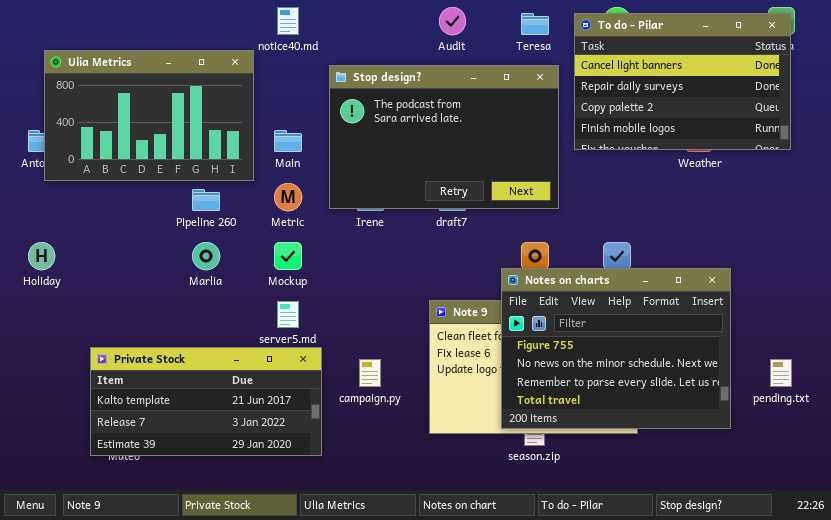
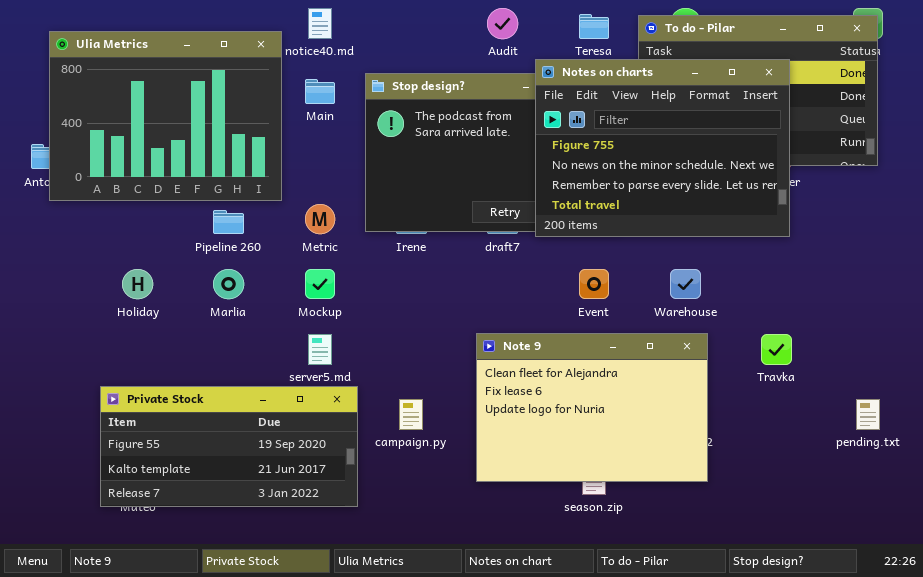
Ulia Metrics: [44,50,254,181] -> [49,31,282,201], resized
Main: [274,130,302,152] -> [305,79,335,104], moved
Holiday: [28,242,55,270] -> [122,269,153,299], moved
Notes on charts: [501,268,731,429] -> [535,59,790,237], moved
Private Stock: [90,347,322,456] -> [100,386,358,507], scrolled up 1 row

